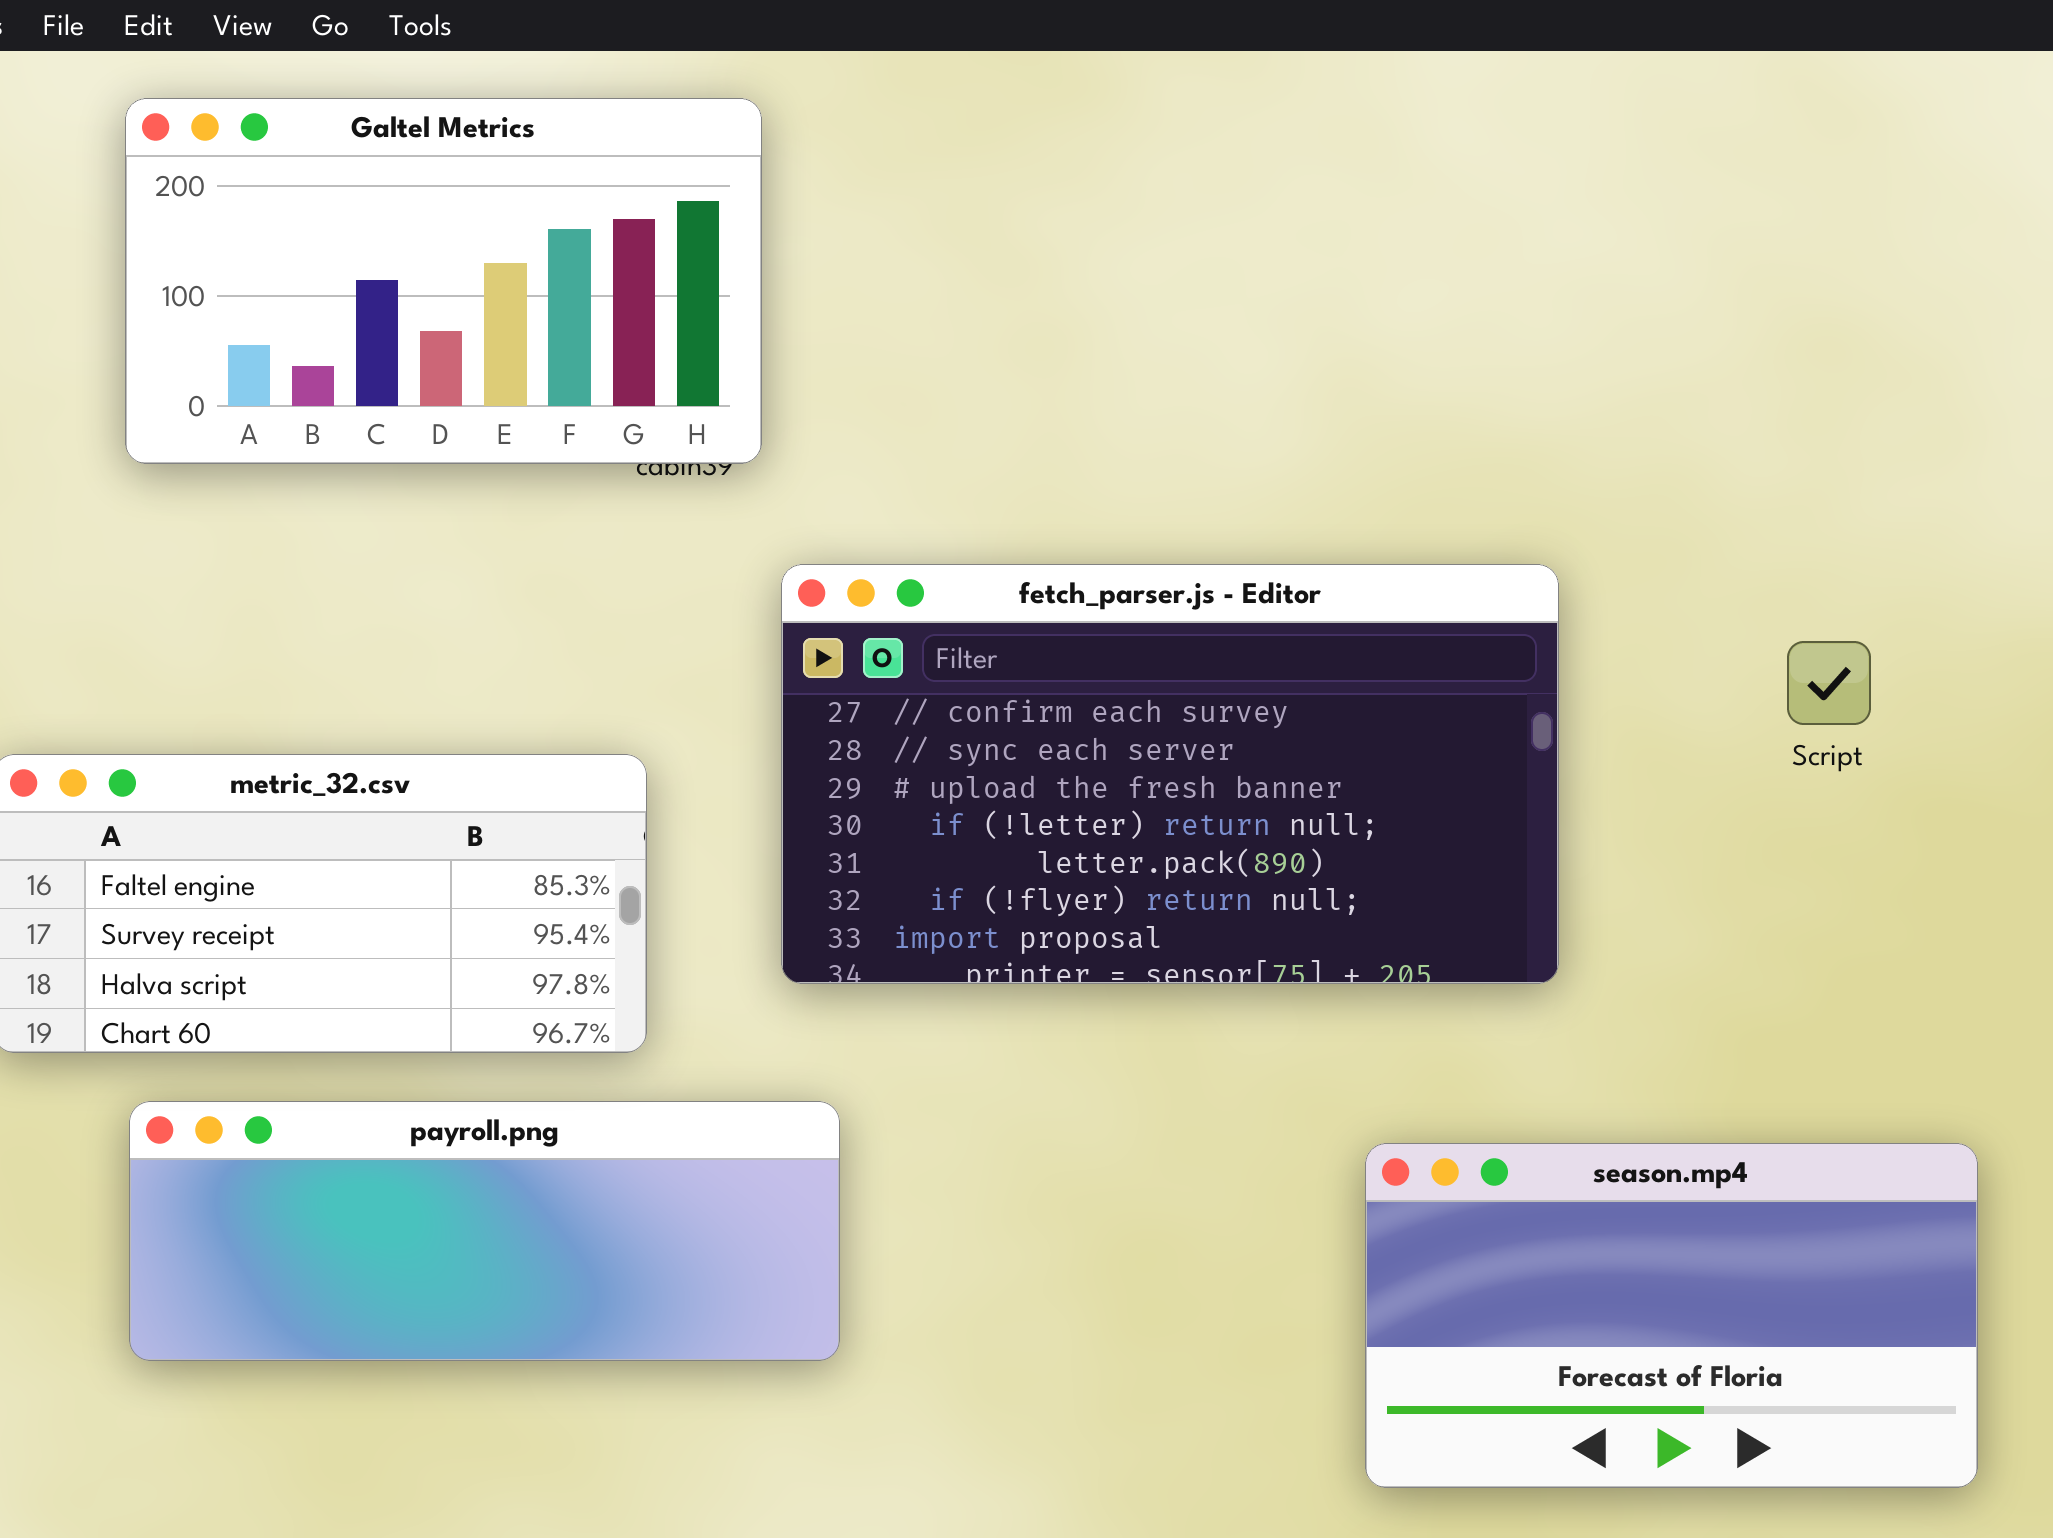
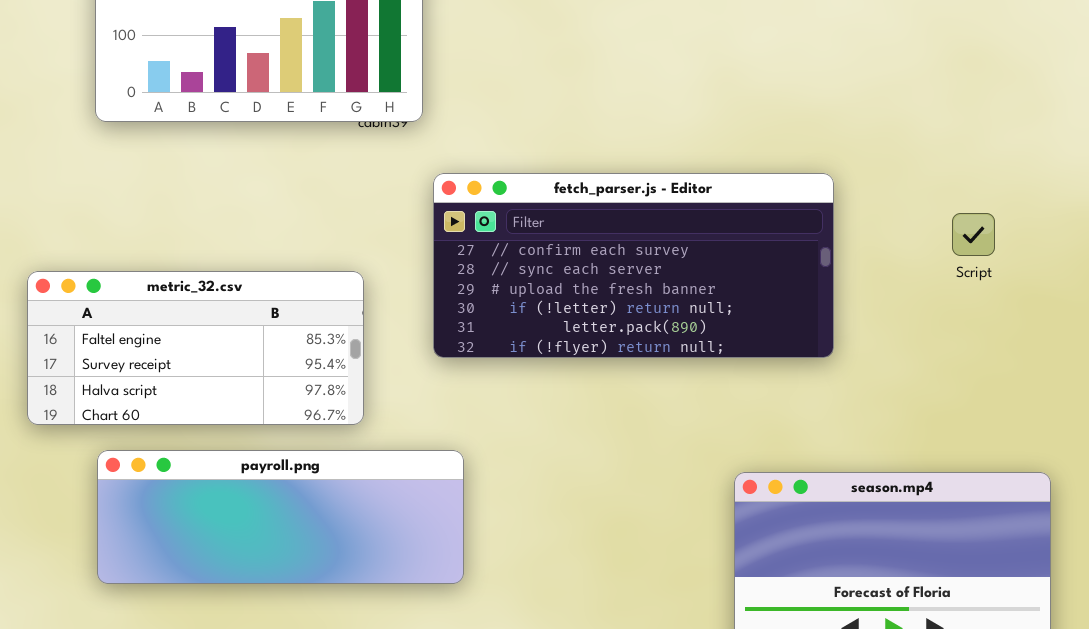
fetch_parser.js - Editor: [781,564,1559,984] -> [433,173,834,358], resized

